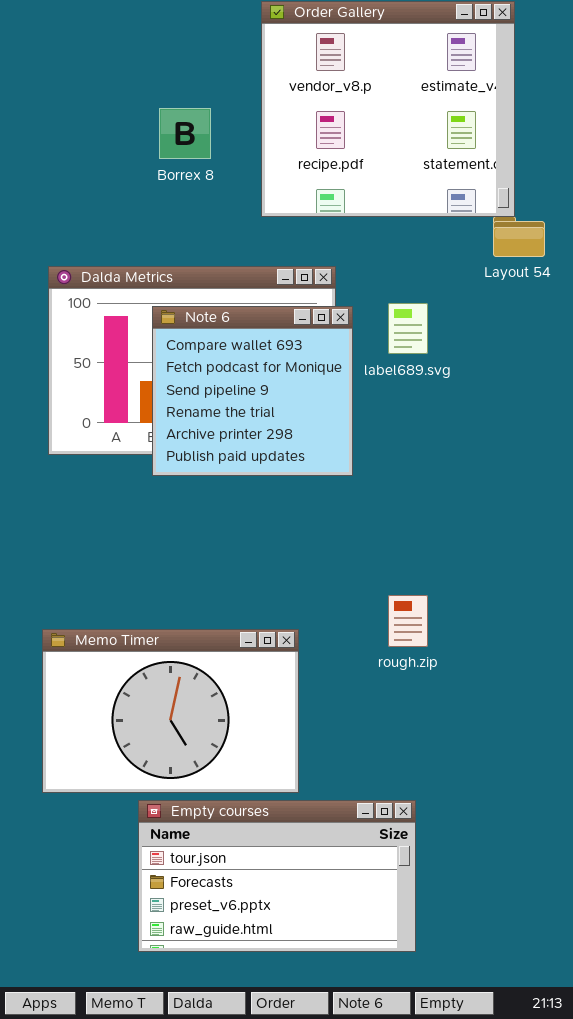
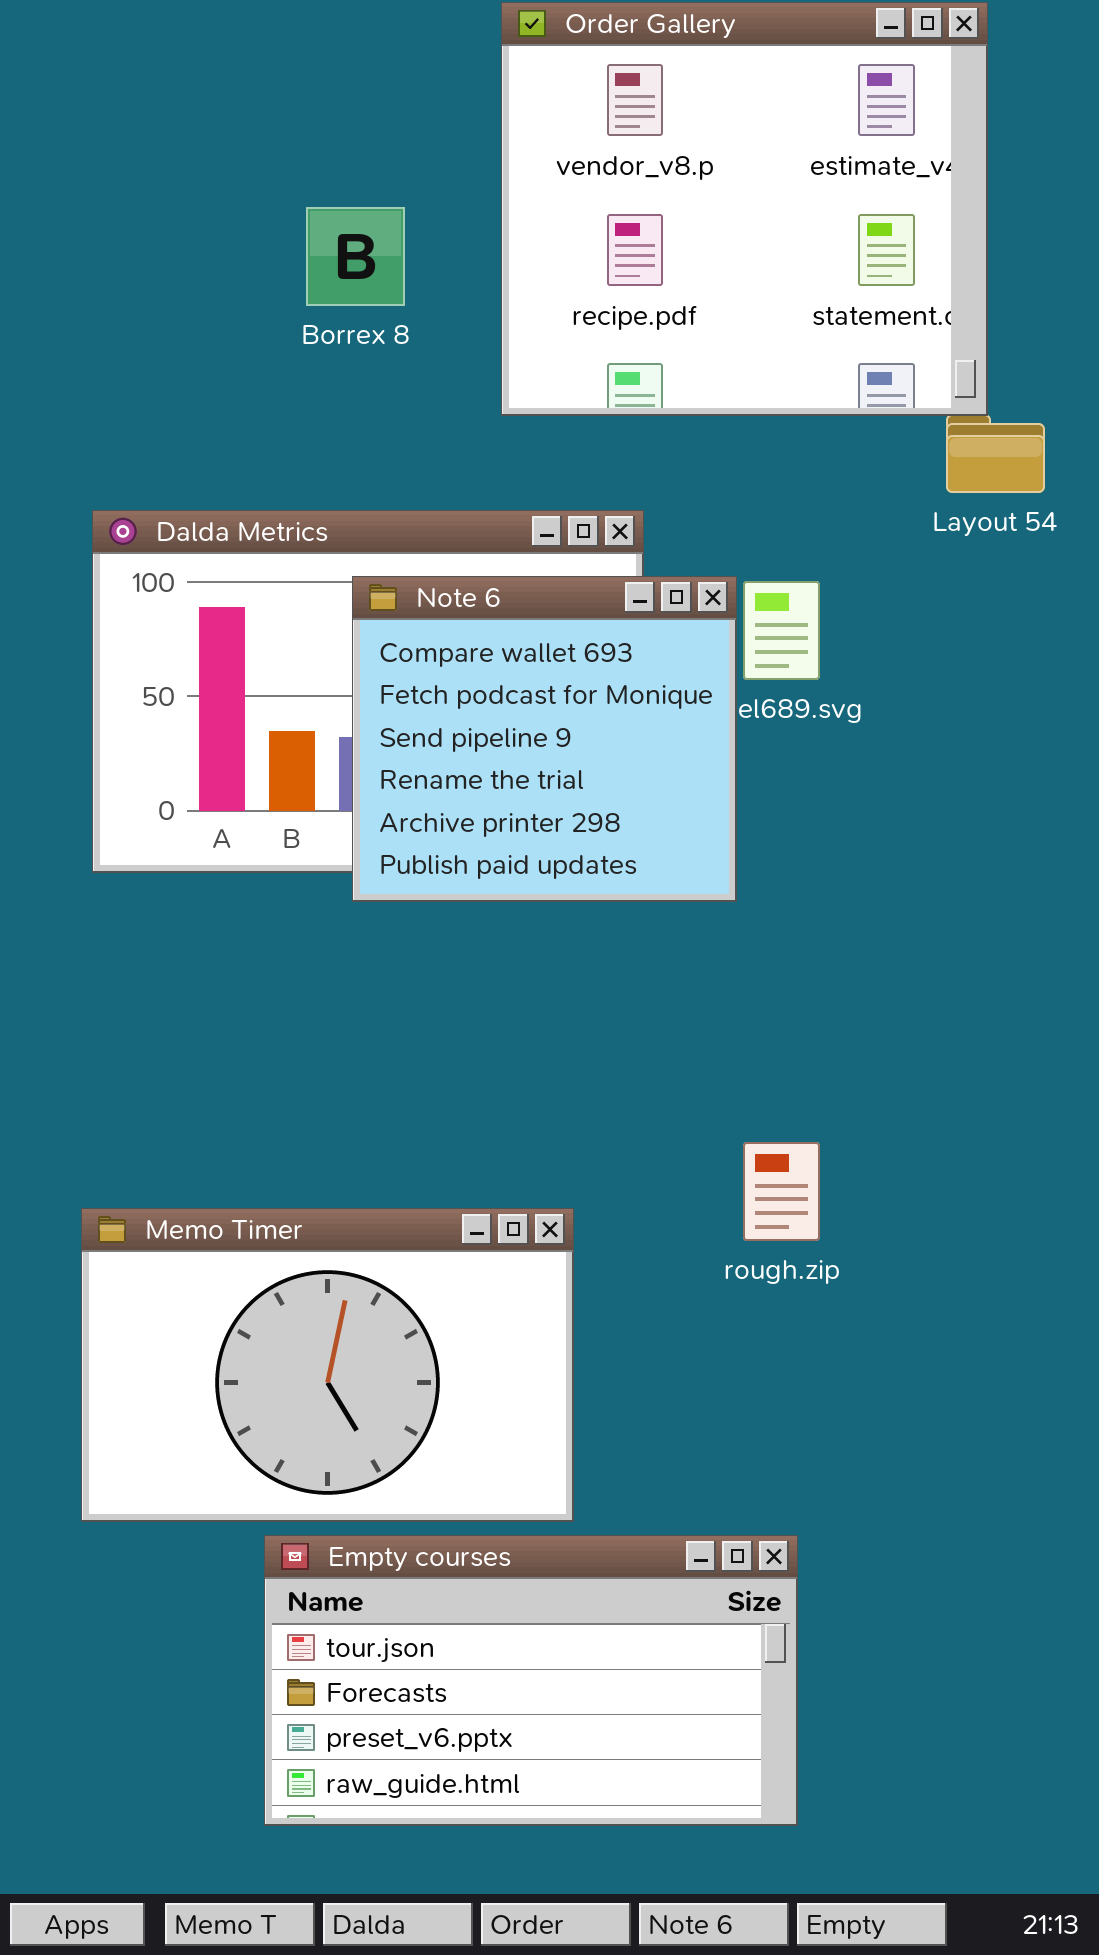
Note 6: [152,306,353,476] -> [352,576,737,902], moved

